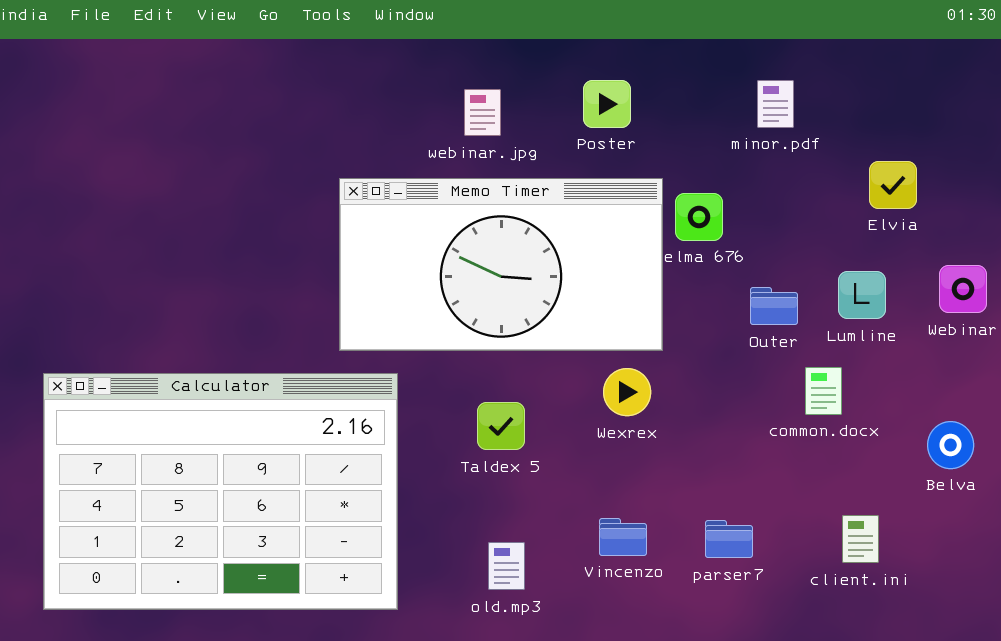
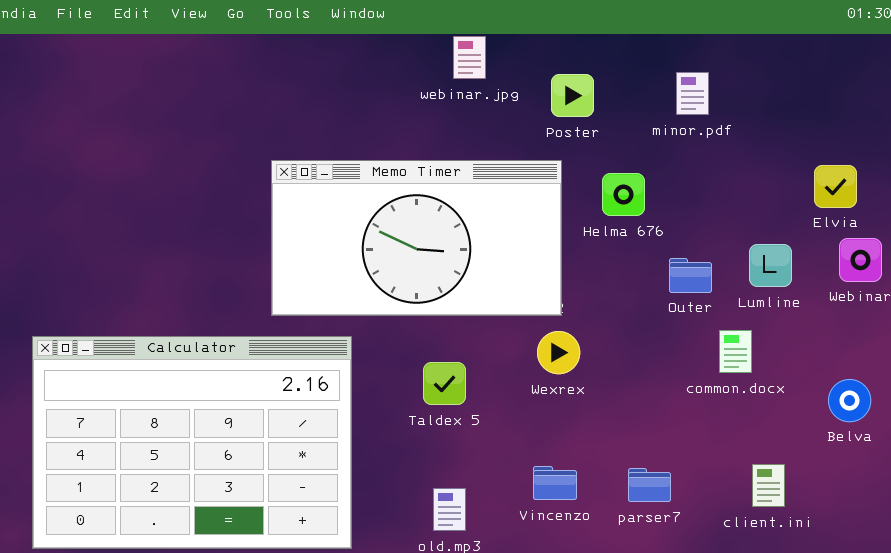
Poster: [583,80,631,128] -> [551,74,594,117], moved
webinar.jpg: [464,89,501,136] -> [453,36,486,79], moved
Elvia: [869,161,917,209] -> [814,165,857,208], moved
Memo Timer: [339,178,663,351] -> [271,160,562,316], moved

